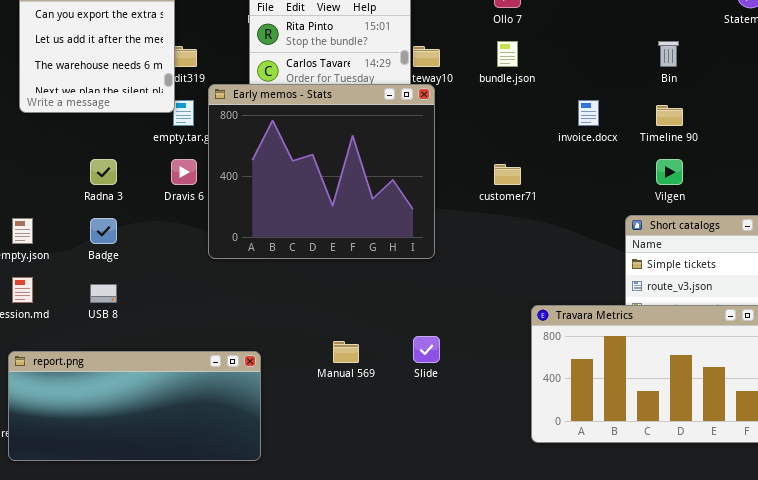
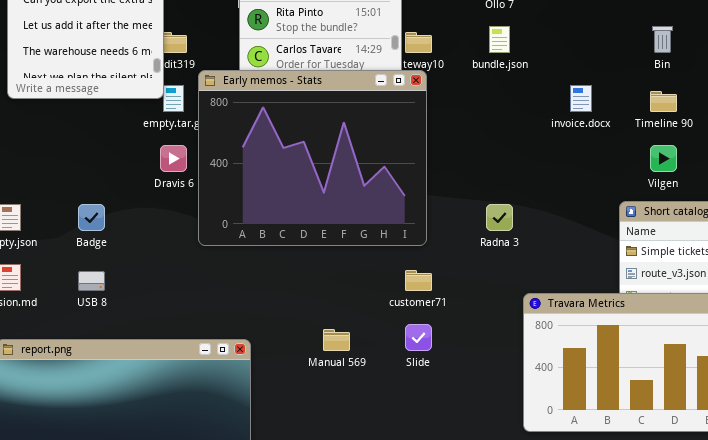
Radna 3: [90,159,117,185] -> [486,204,513,231], moved
customer71: [494,164,521,185] -> [405,270,432,291], moved

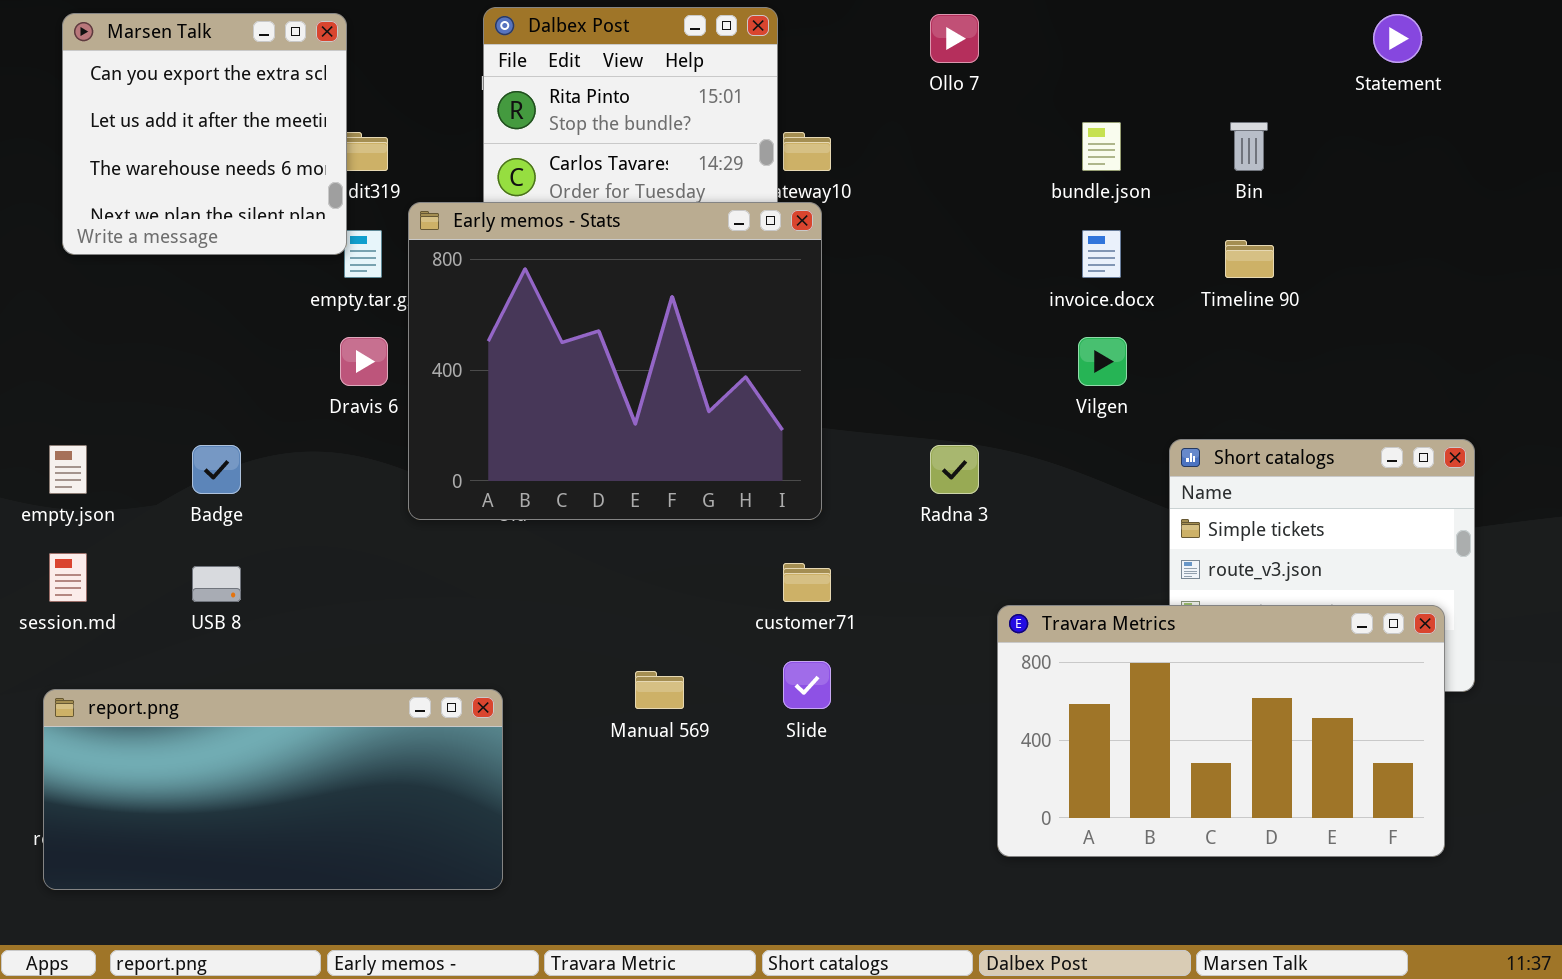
bundle.json: [489,26,510,53] -> [1082,122,1121,171], moved
Vilgen: [650,145,677,172] -> [1078,337,1127,386], moved

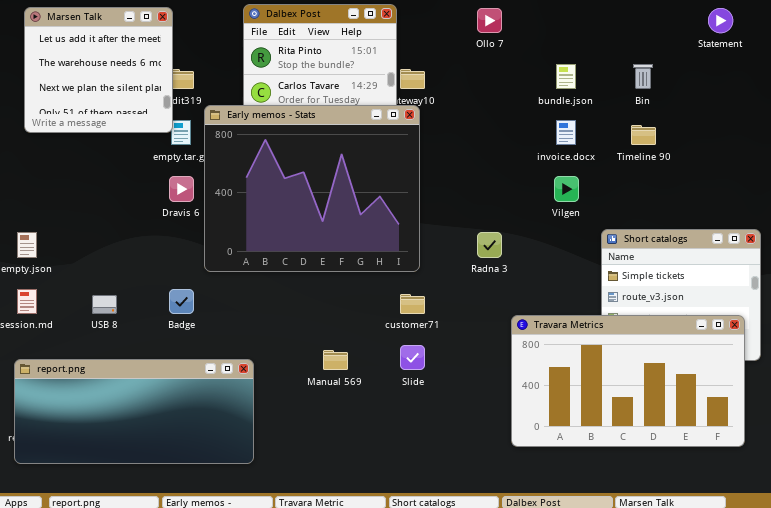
Marsen Talk: [62,13,347,255] -> [24,7,173,133], scrolled down 1 row
Badge: [192,445,241,494] -> [169,289,194,314], moved

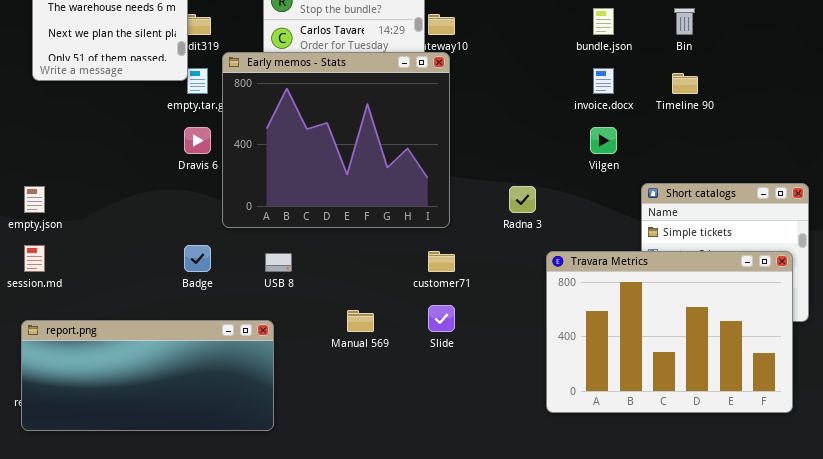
USB 8: [92,295,117,314] -> [265,253,292,272], moved
Travara Metrics: [511,315,745,447] -> [546,251,793,413], resized

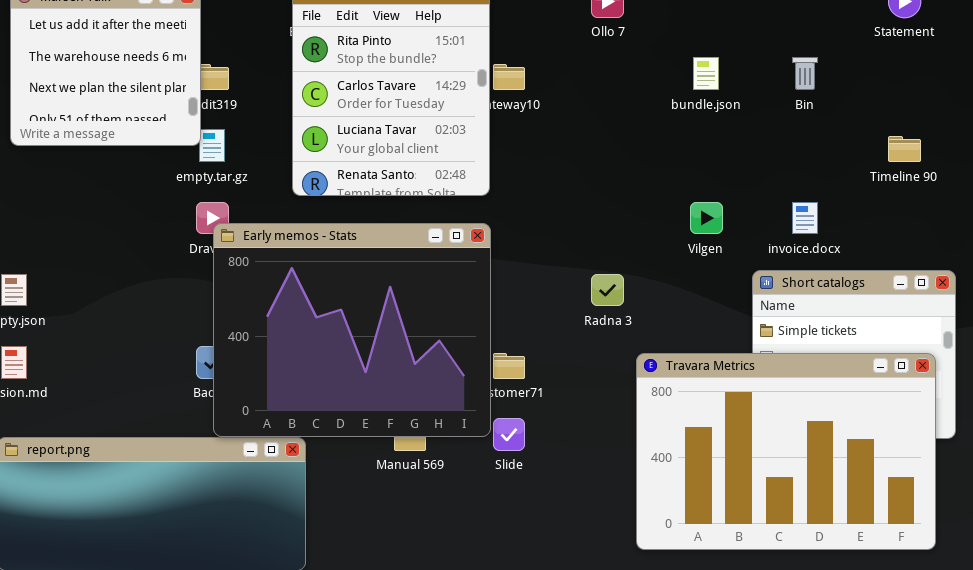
Early memos - Stats: [222,52,450,228] -> [213,223,491,437], moved
invoice.docx: [593,68,614,94] -> [792,202,818,234], moved
Timeline 90: [672,73,698,94] -> [888,136,921,162], moved

